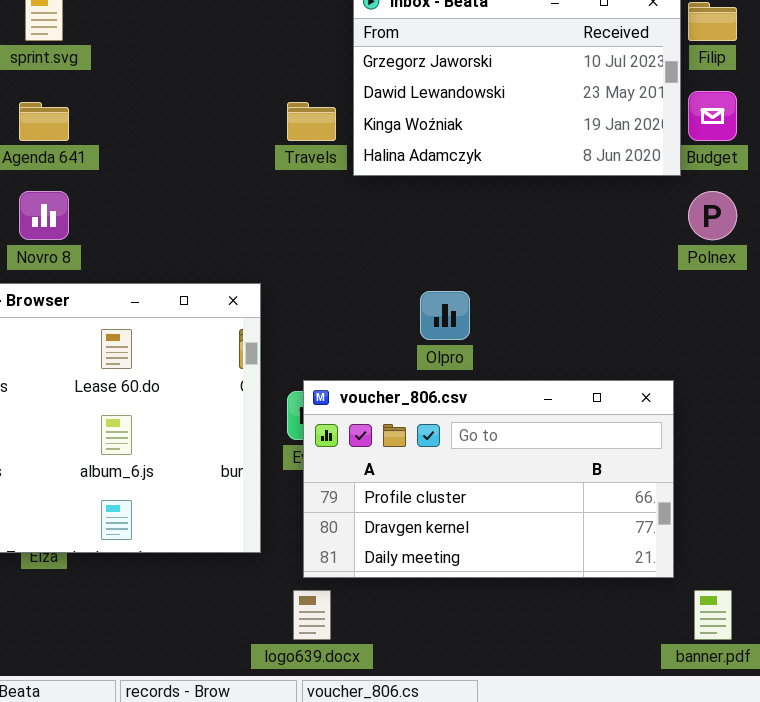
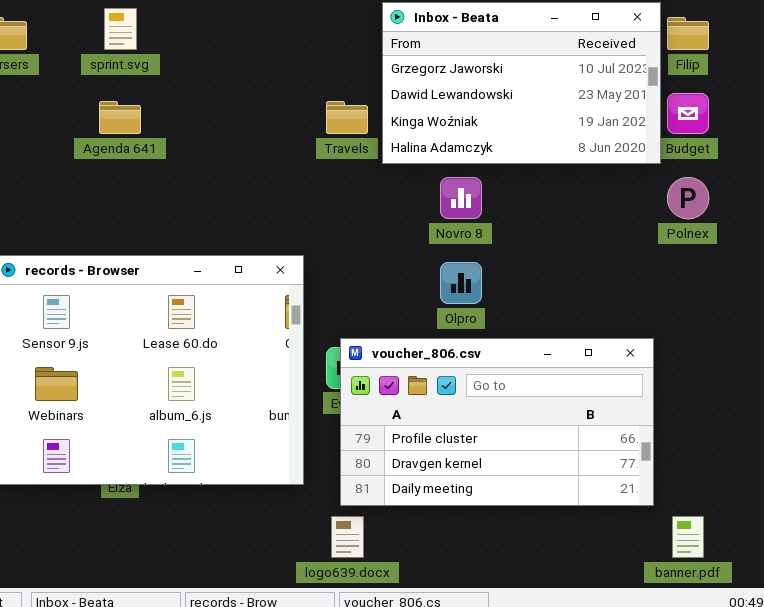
Novro 8: [19,191,69,240] -> [440,177,482,219], moved

